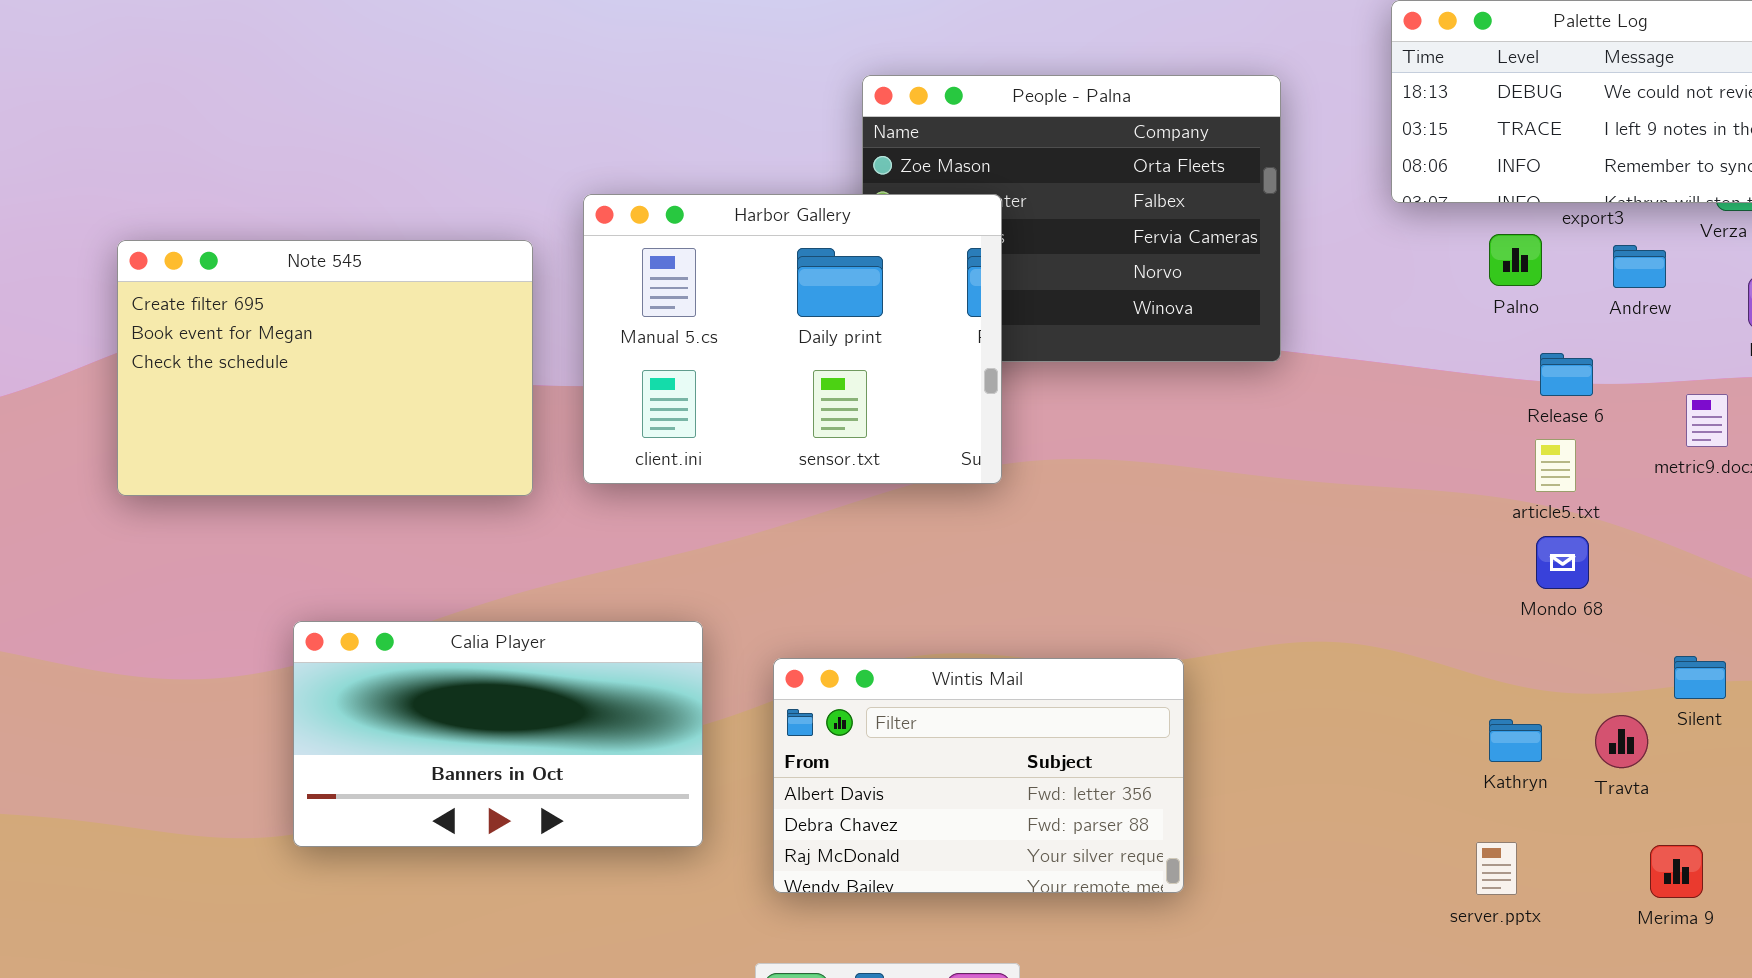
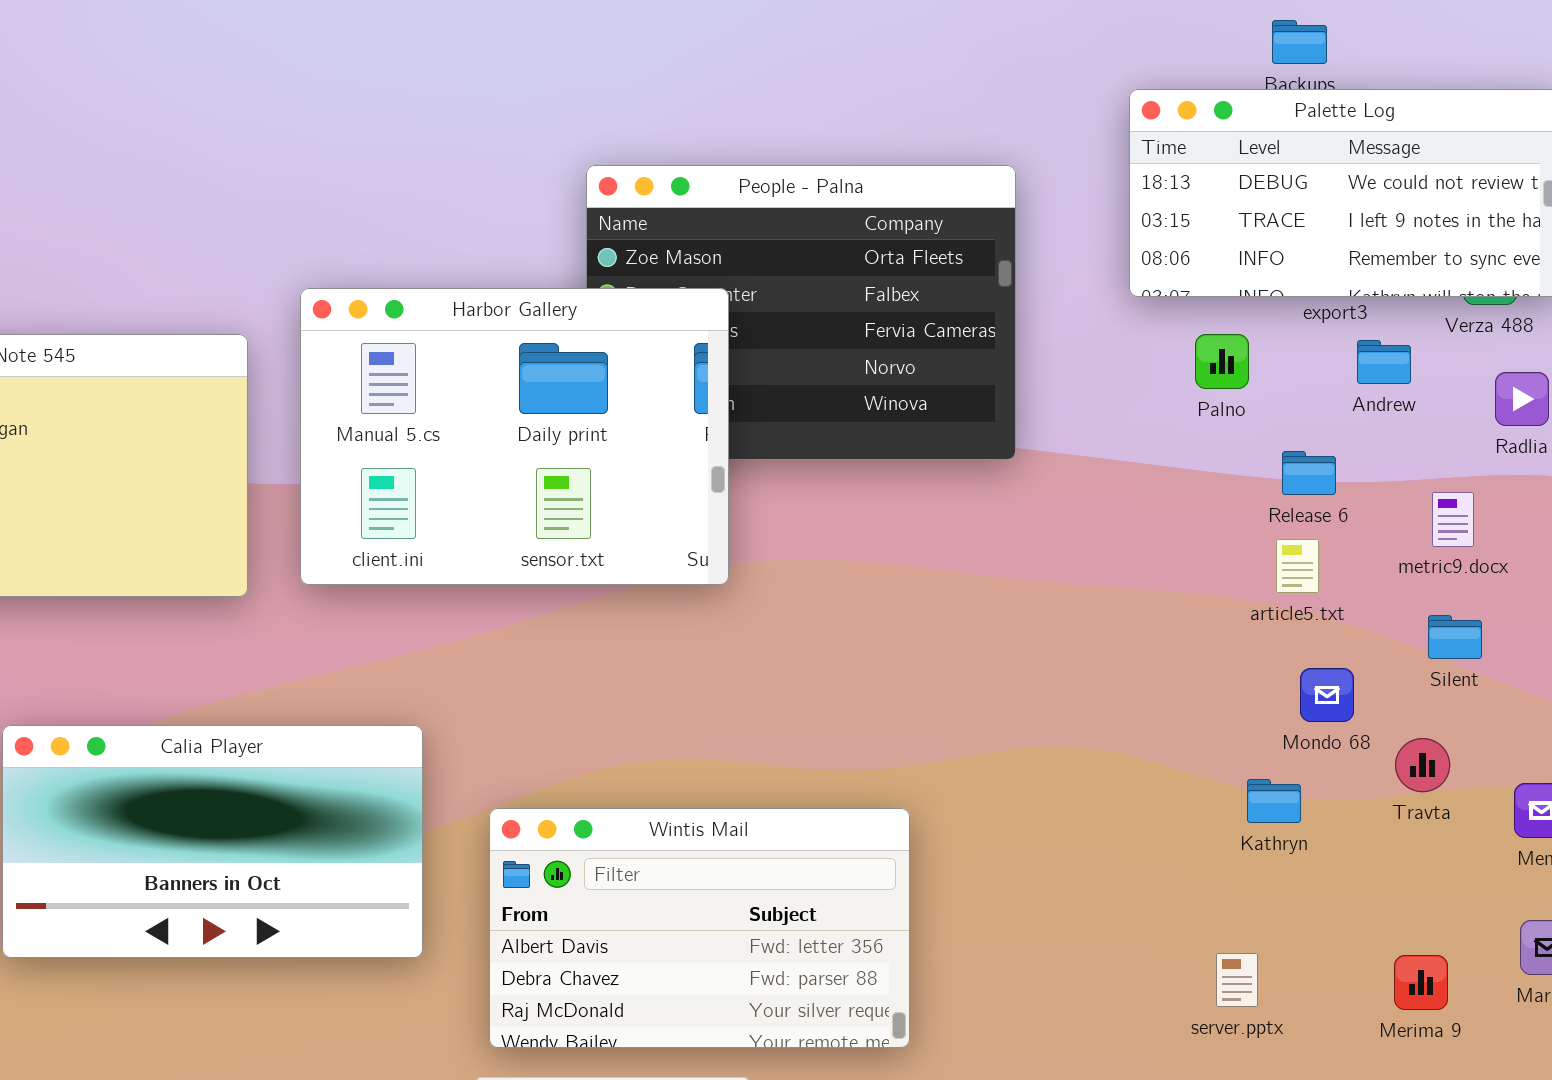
Palno: [1489,234,1542,286] -> [1195,334,1249,389], moved
Mondo 68: [1536,536,1589,589] -> [1300,668,1354,722], moved
Silent: [1674,656,1726,699] -> [1428,615,1482,659], moved
Wintis Mail: [773,658,1184,893] -> [489,808,910,1048], moved
Travta: [1595,715,1648,768] -> [1395,738,1450,792], moved
Kathryn: [1489,719,1542,762] -> [1247,779,1301,823], moved

